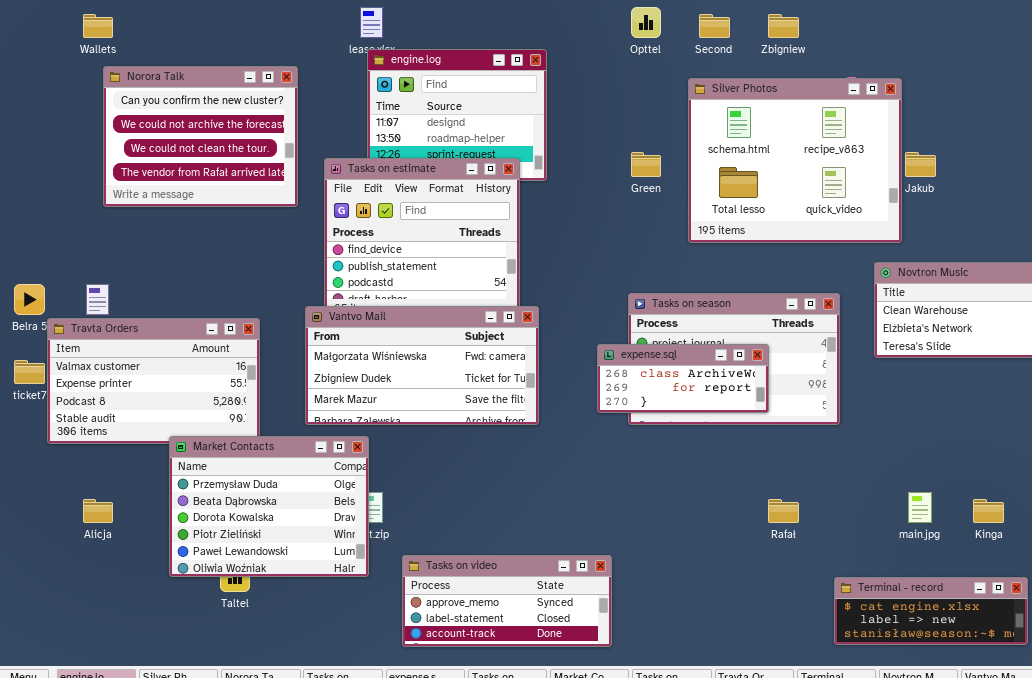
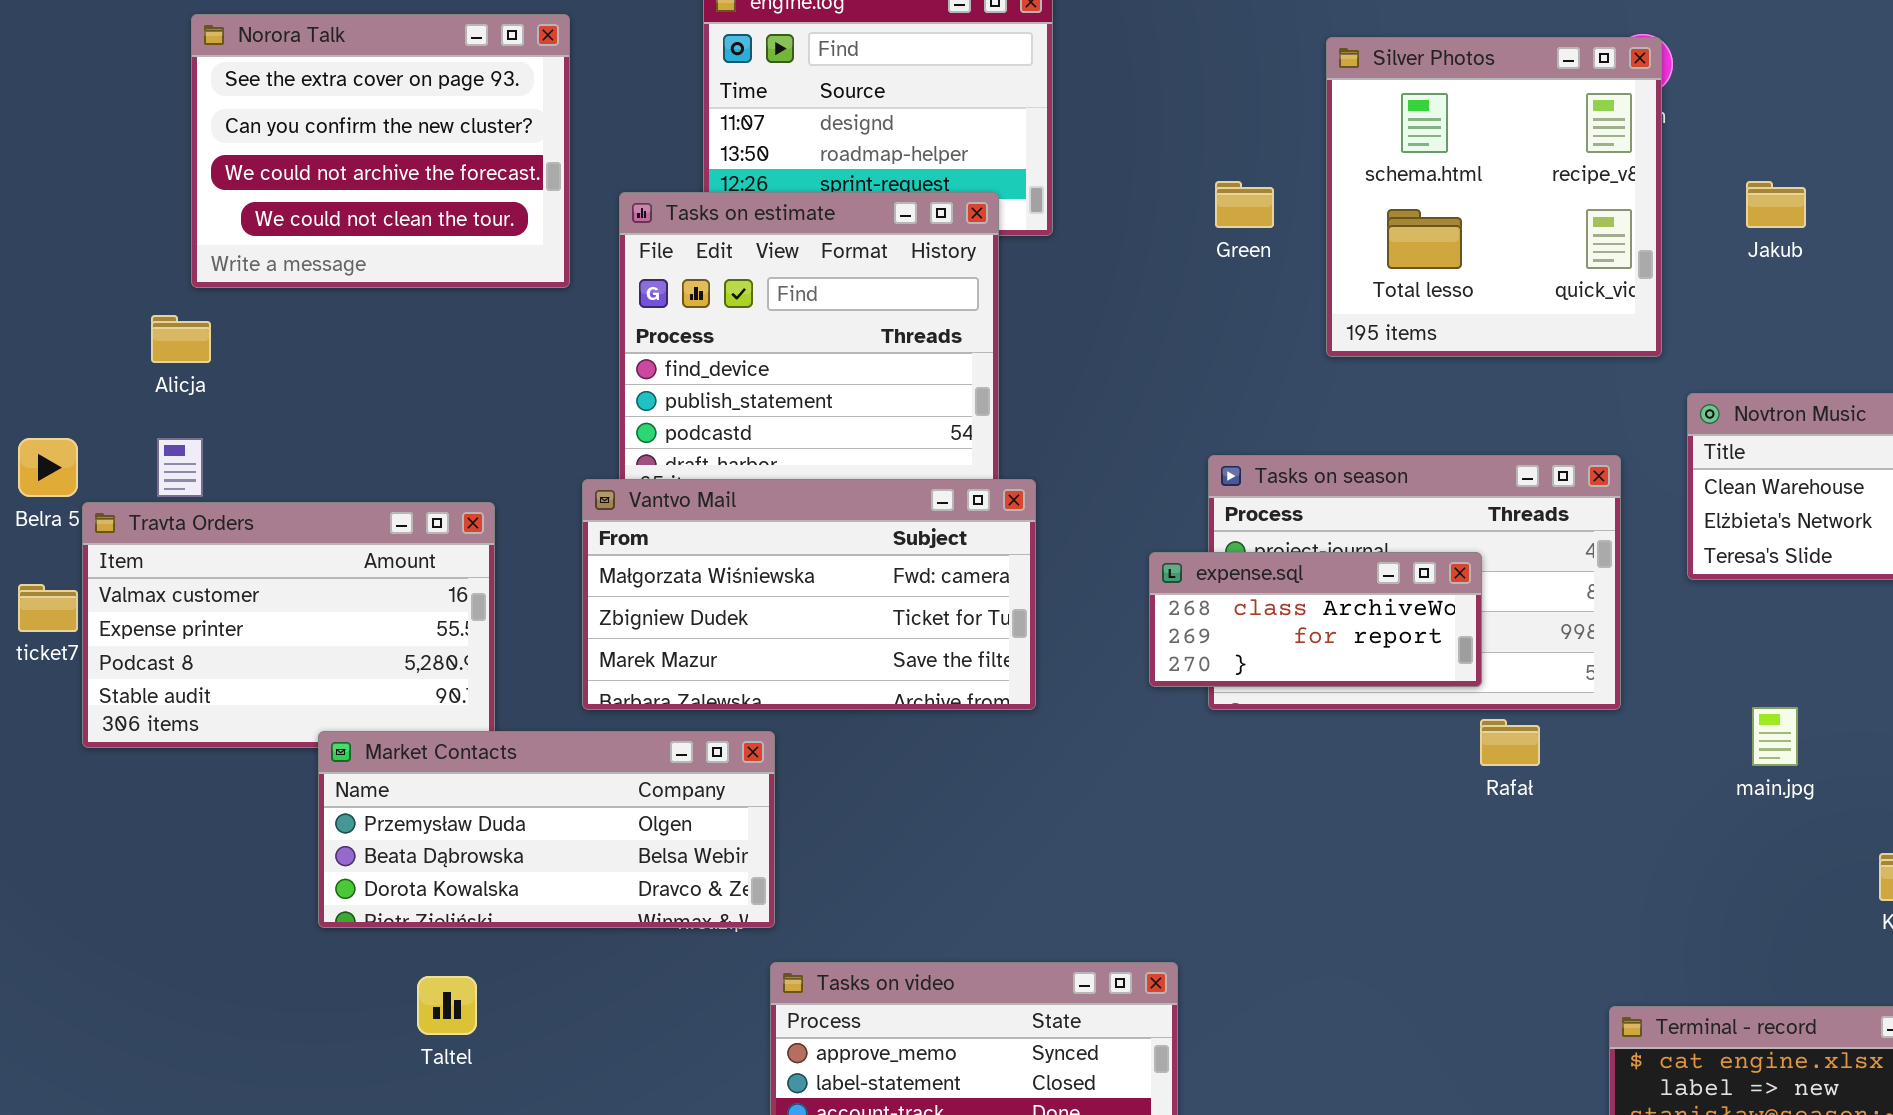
Norora Talk: [103,66,298,207] -> [191,14,570,288], scrolled up 1 row
Silver Photos: [688,78,902,243] -> [1326,37,1662,357], resized
Market Contacts: [169,436,369,577] -> [318,731,775,928], resized
main.jpg: [908,492,932,523] -> [1752,707,1798,766], moved
Alicja: [83,499,113,523] -> [151,315,211,363], moved
Rafał: [768,499,799,523] -> [1480,719,1540,766], moved

